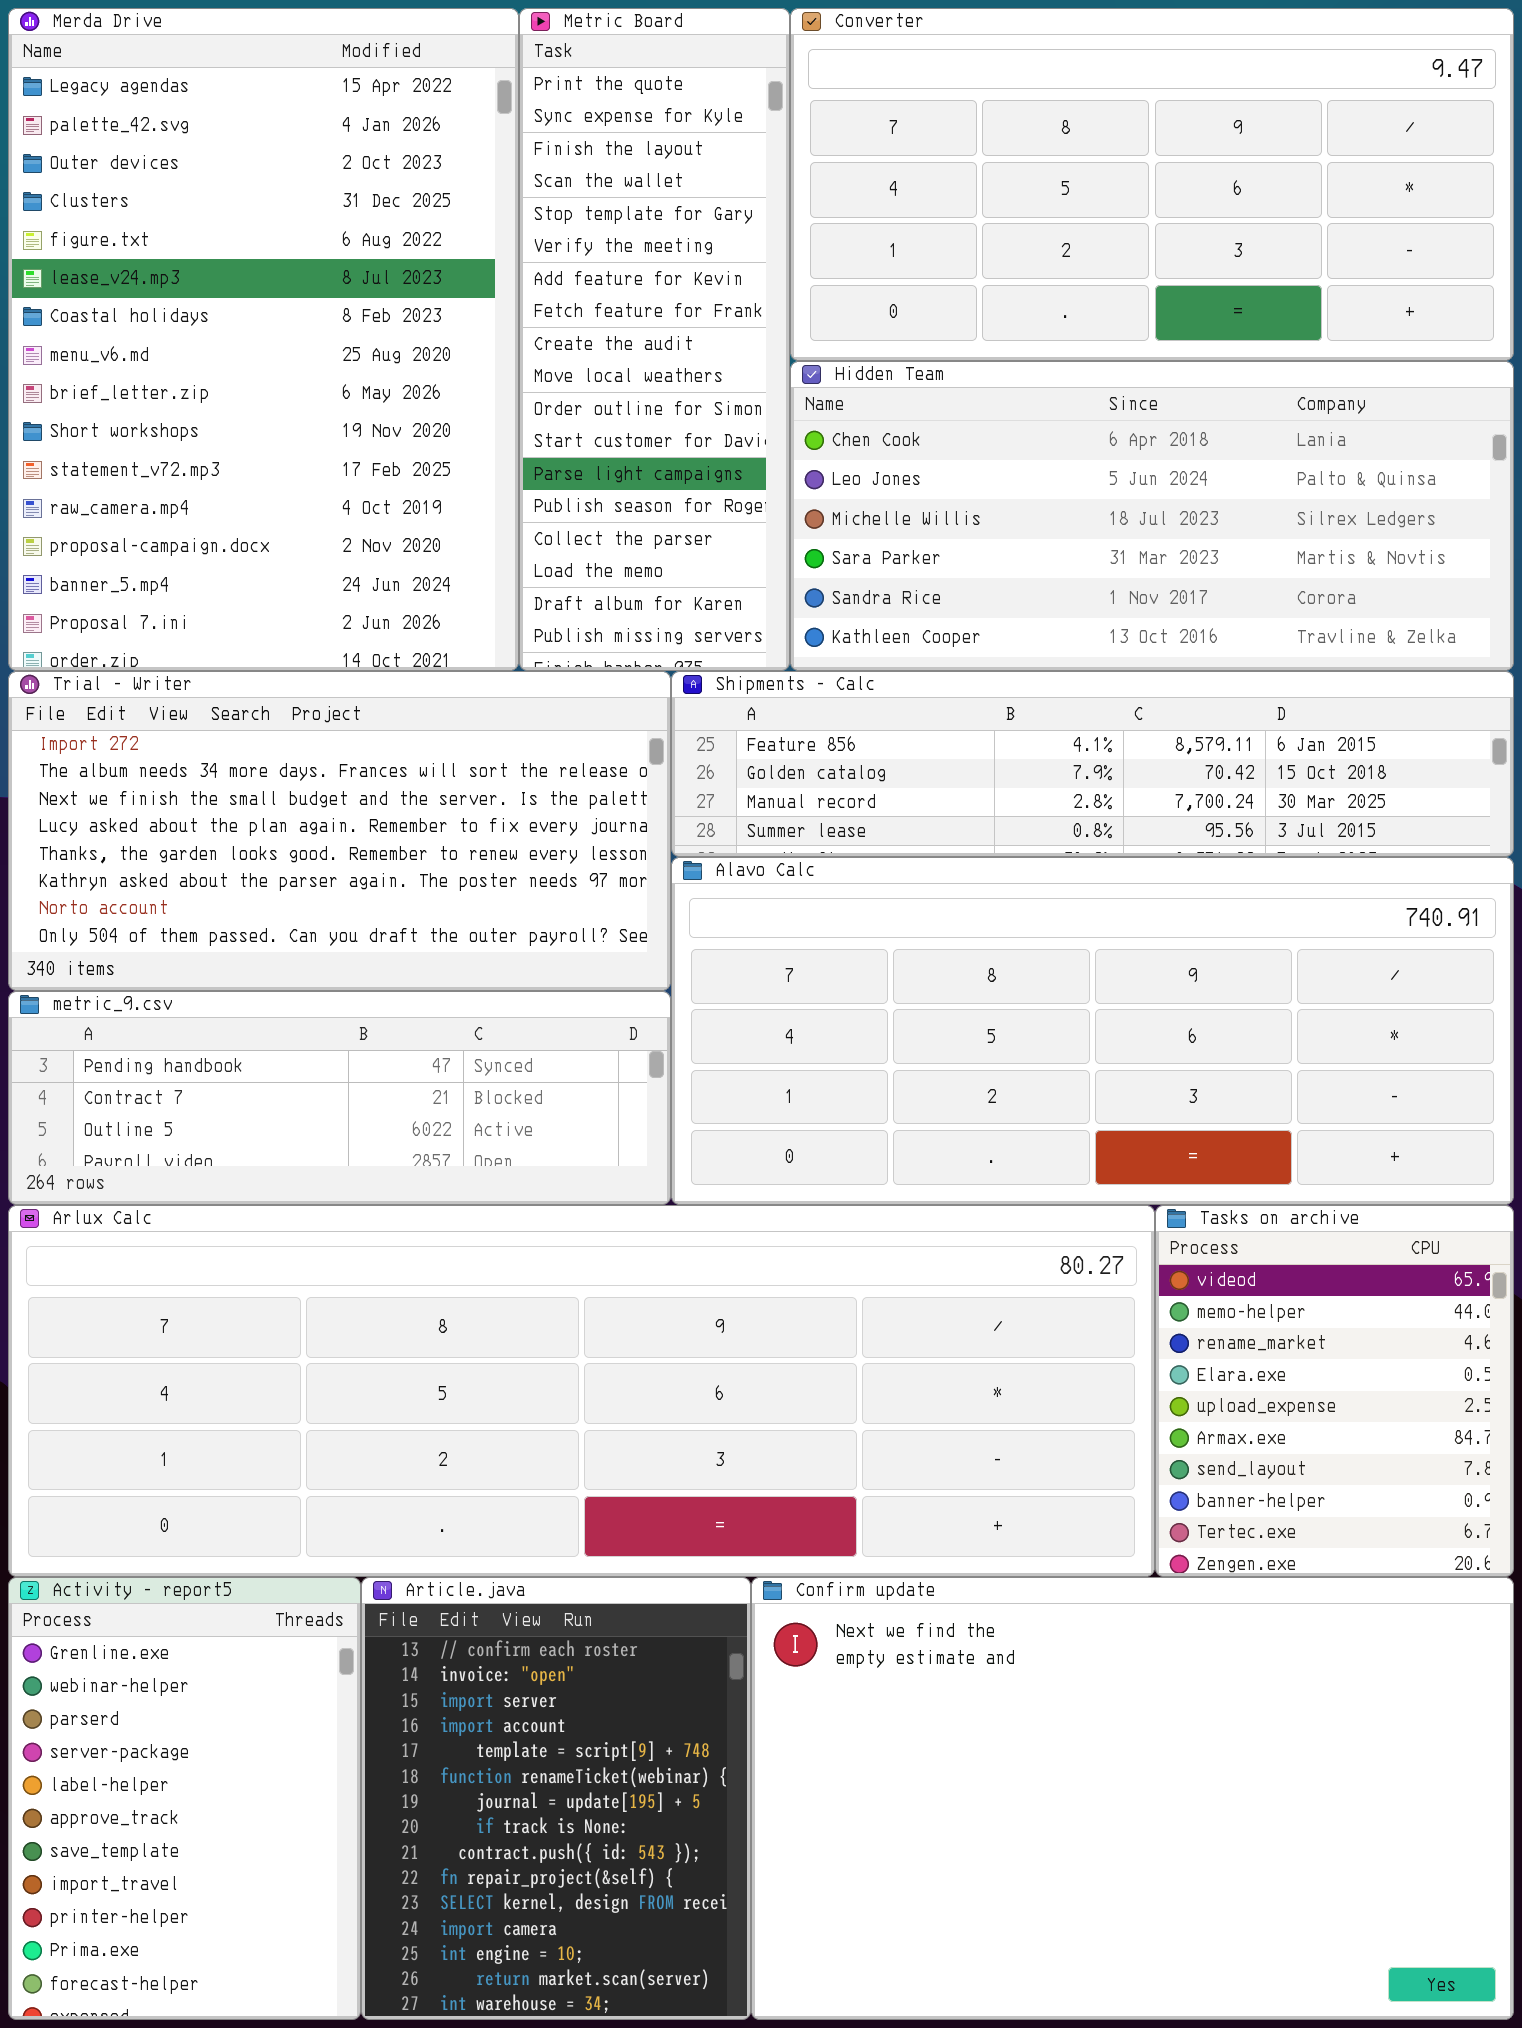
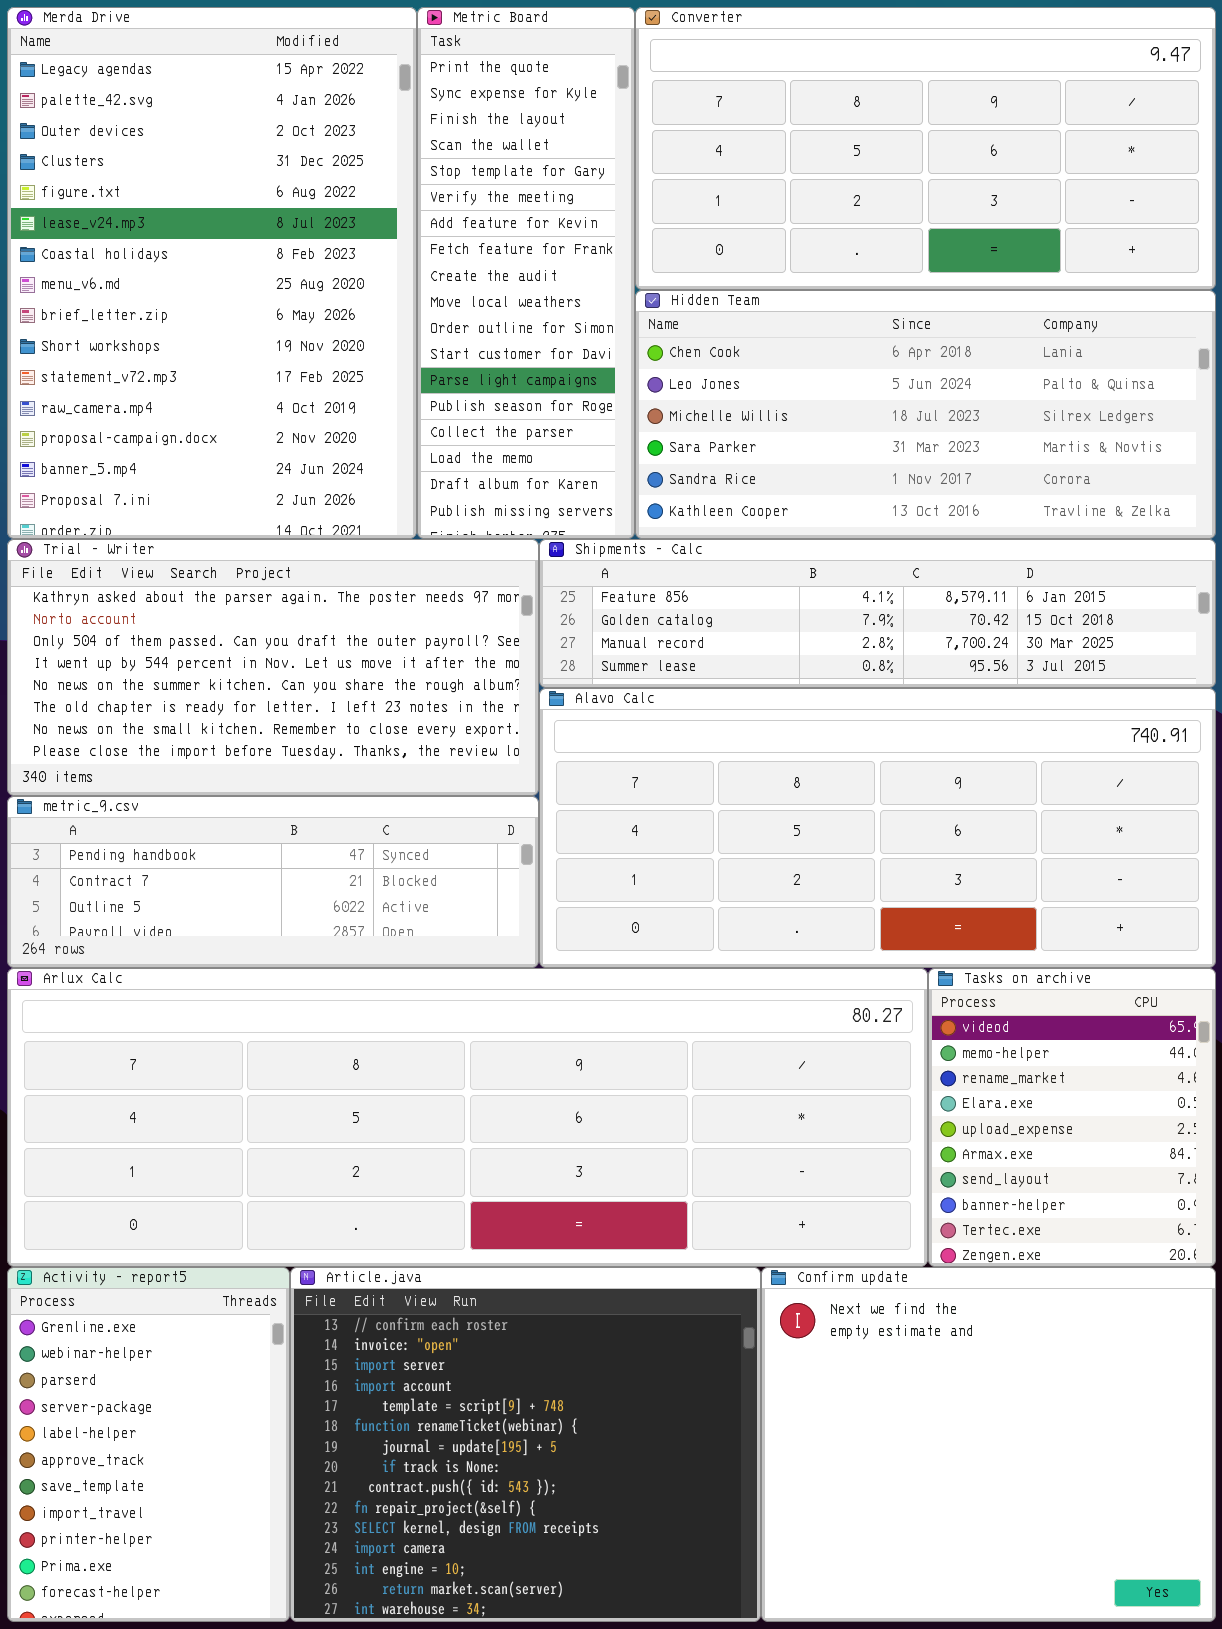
Trial - Writer: [8,671,671,991] -> [7,539,539,796], scrolled down 5 rows
Article.java: [361,1577,751,2020] -> [290,1267,761,1622], resized
Confirm update: [751,1577,1514,2020] -> [761,1267,1216,1622], resized

